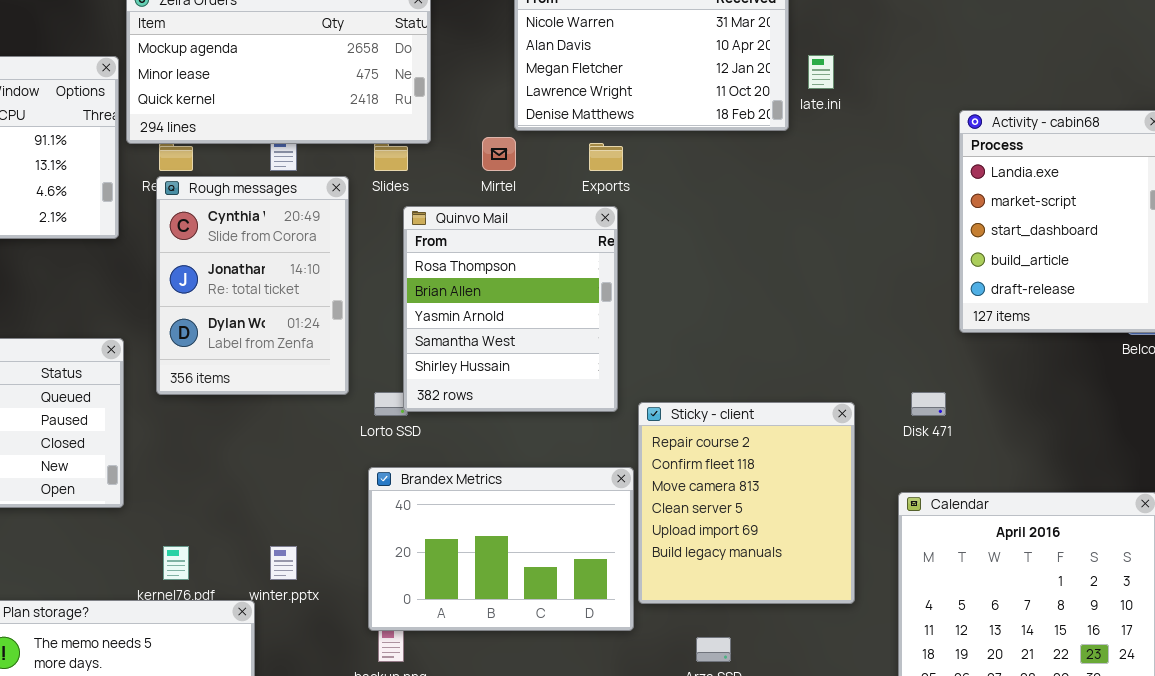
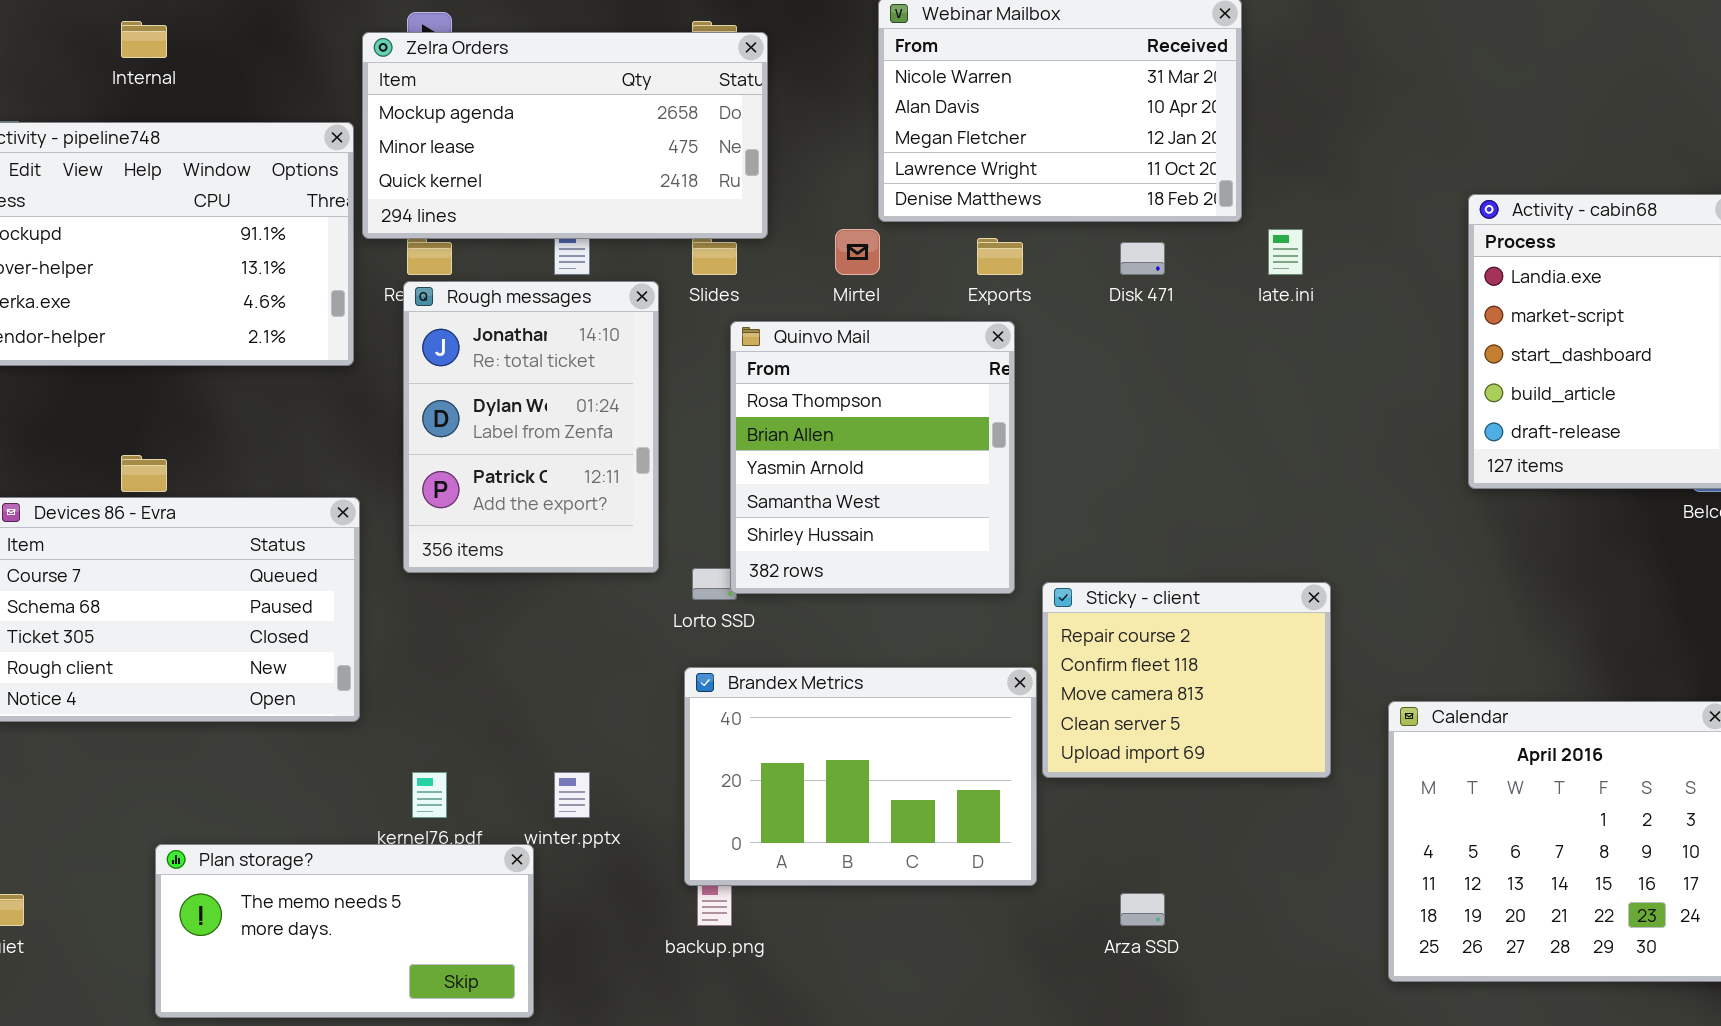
late.ini: [808,55,834,89] -> [1268,229,1303,275], moved
Rough messages: [156,176,349,395] -> [403,281,659,573], scrolled down 1 row
Disk 471: [911,392,946,416] -> [1120,242,1165,275], moved
Sticky - client: [638,402,855,604] -> [1042,582,1331,778], resized

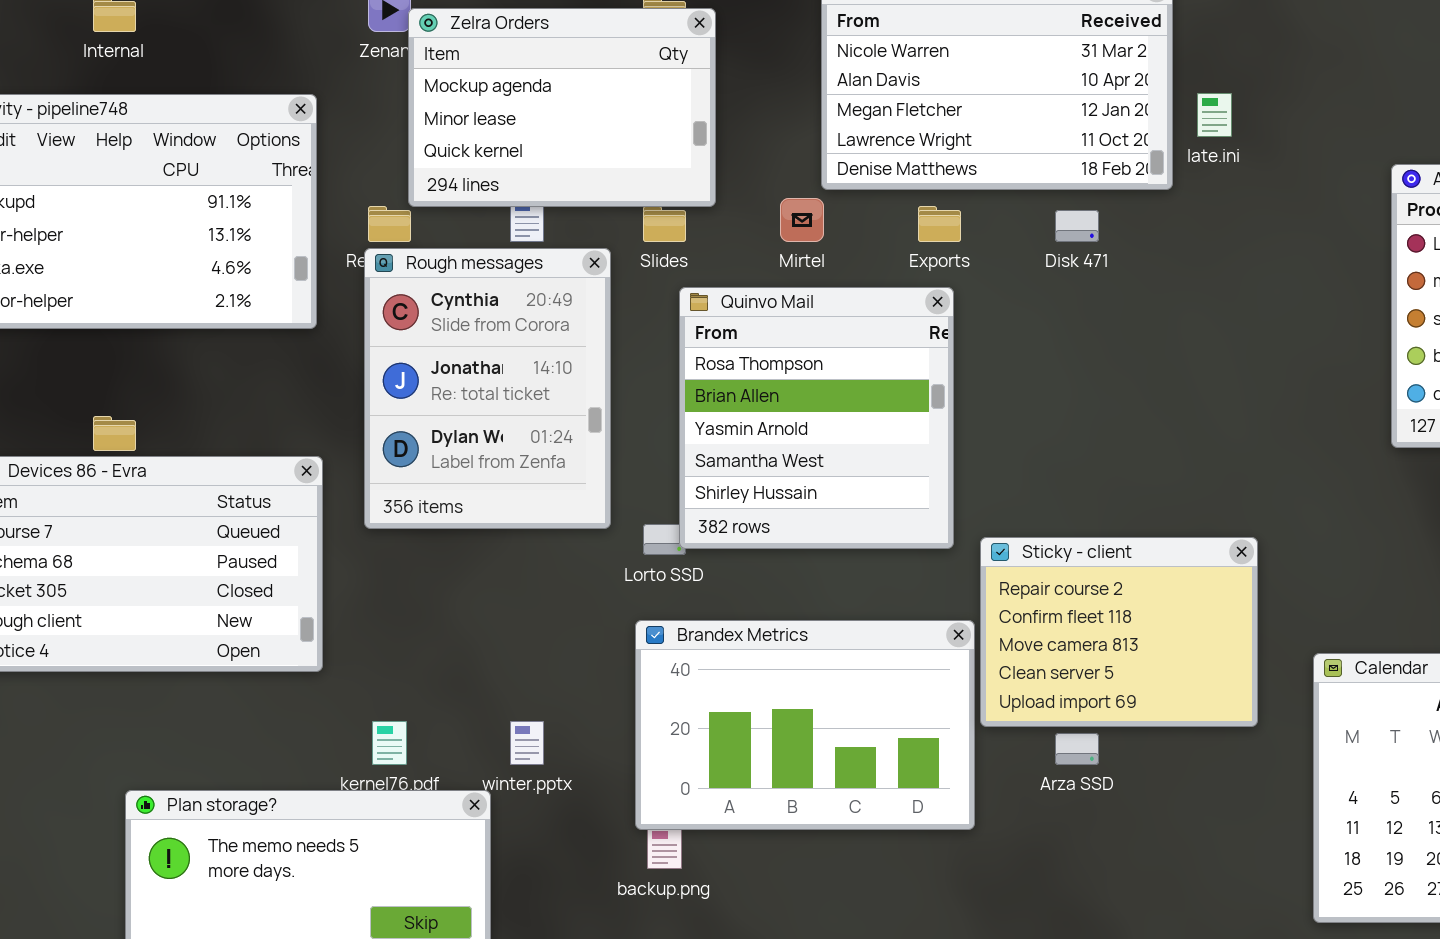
Zelra Orders: [362,32,768,239] -> [408,8,716,207], resized
late.ini: [1268,229,1303,275] -> [1197,93,1232,137], moved
Rough messages: [403,281,659,573] -> [364,248,611,529], scrolled up 1 row
Arza SSD: [1120,893,1165,926] -> [1055,733,1099,765], moved

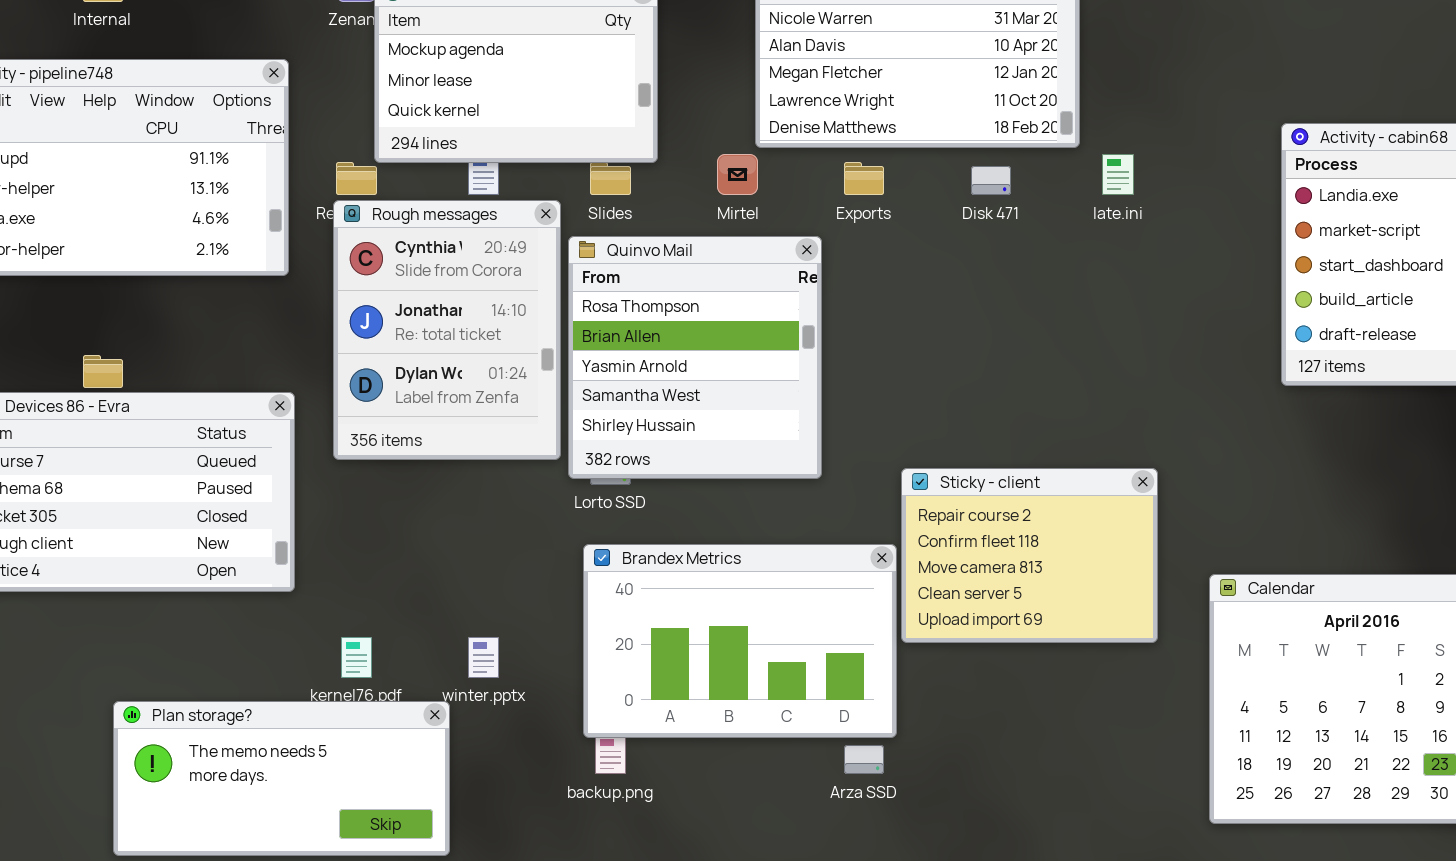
late.ini: [1197,93,1232,137] -> [1102,154,1134,195], moved
Quinvo Mail: [679,287,954,549] -> [568,236,822,479], moved
Arza SSD: [1055,733,1099,765] -> [844,745,884,774], moved

